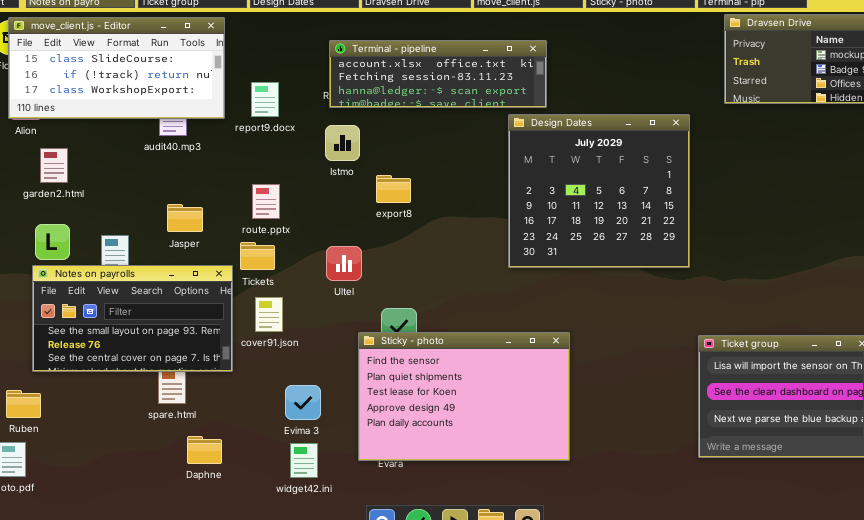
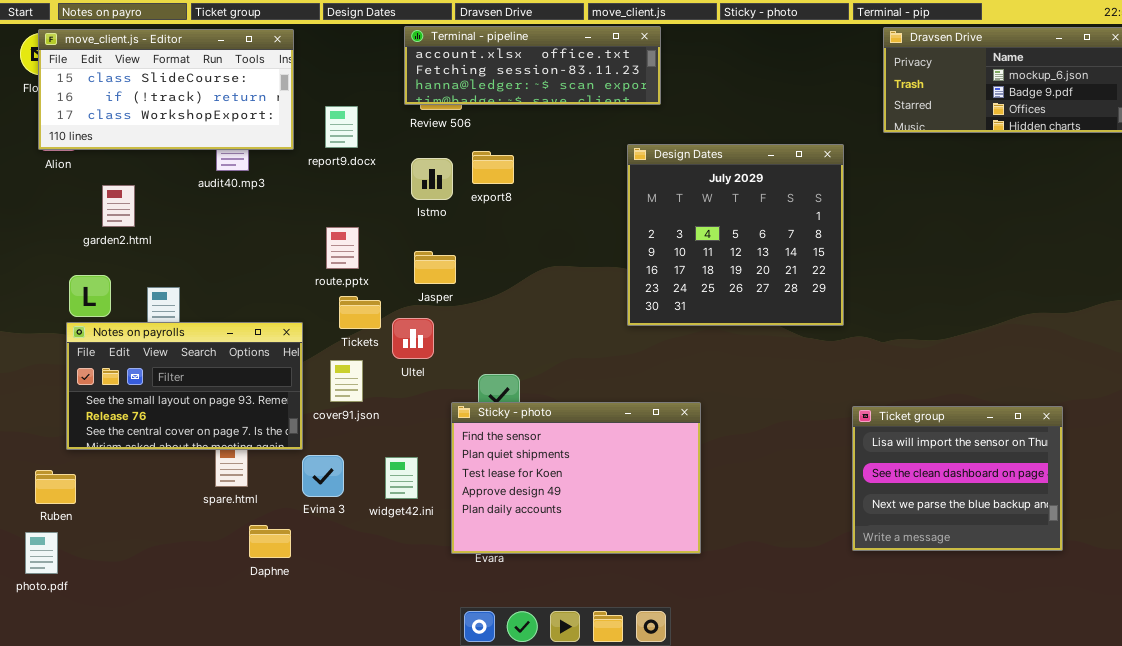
Terminal - pipeline: [329,40,547,108] -> [404,26,661,105], moved
garden2.html: [40,148,68,183] -> [102,185,135,227], moved
export8: [376,175,411,203] -> [472,151,514,184], moved
Jasper: [167,204,203,232] -> [414,251,456,284], moved
Tickets: [240,242,275,270] -> [339,296,381,329], moved
Ultel: [326,246,362,281] -> [392,318,434,359], moved
Evima 3: [285,385,321,420] -> [302,455,344,497], moved
widget42.ini: [290,443,318,478] -> [385,457,418,499], moved

